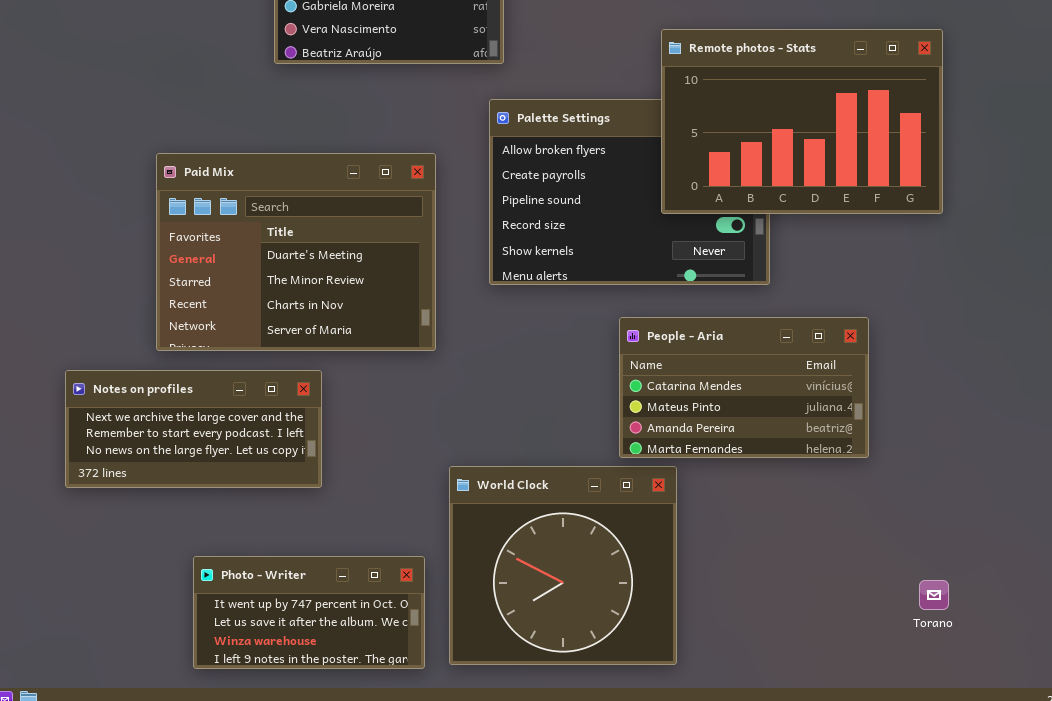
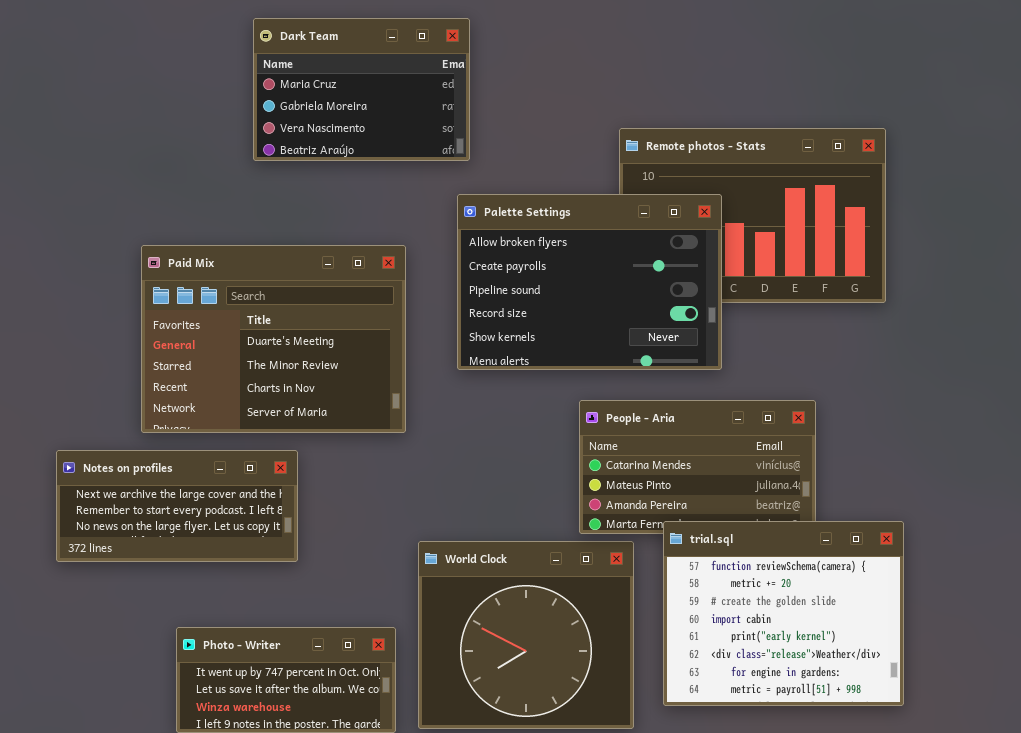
Palette Settings: [489,99,770,285] -> [457,194,722,370], raised
trial.sql: none -> [663,521,904,706], opened

